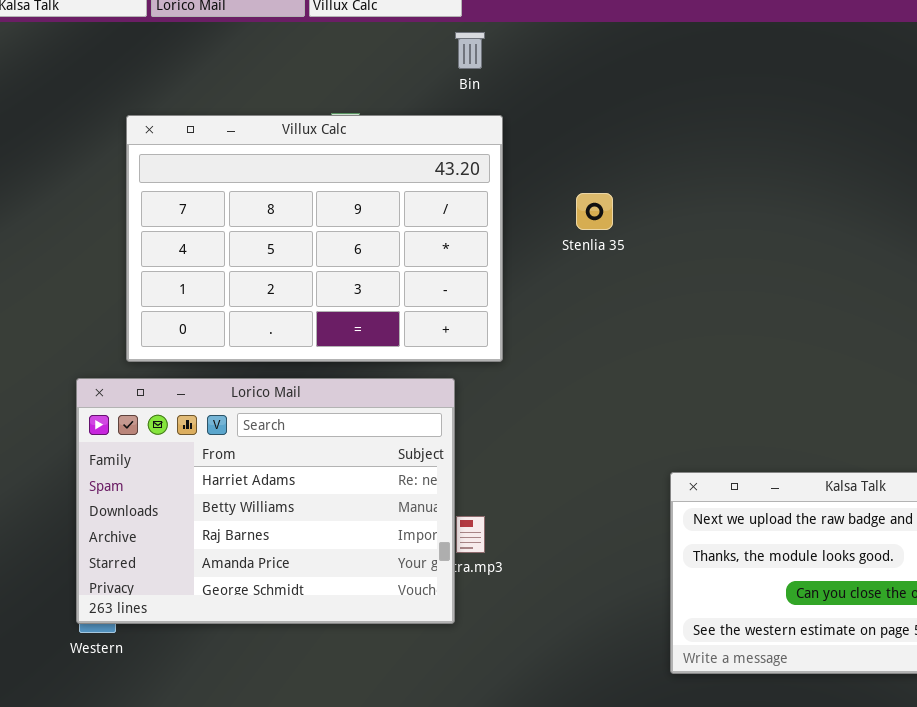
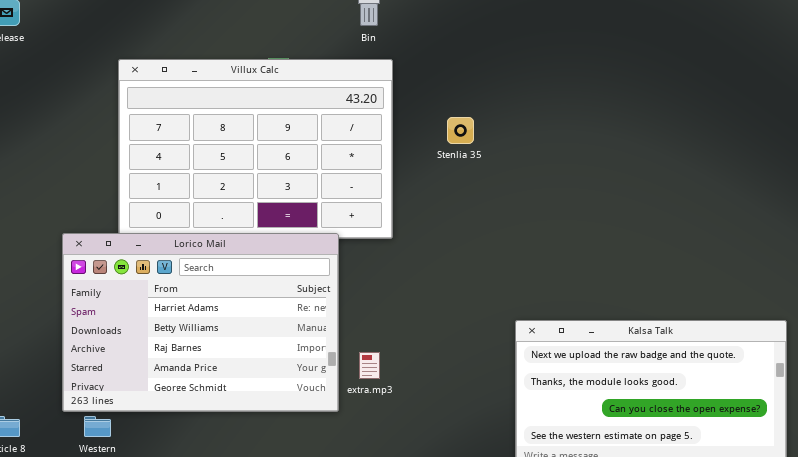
Lorico Mail: [76,378,455,624] -> [62,233,339,412], moved

